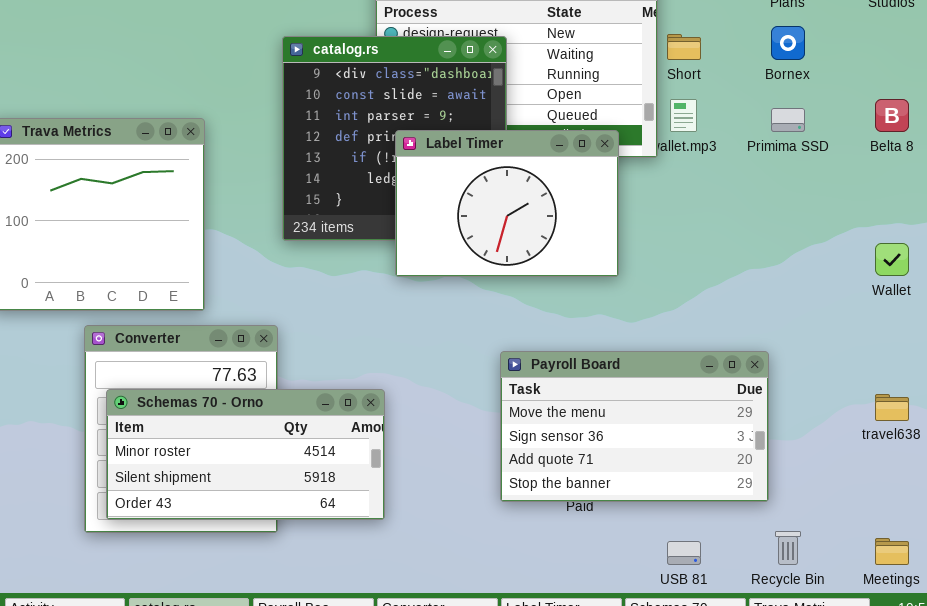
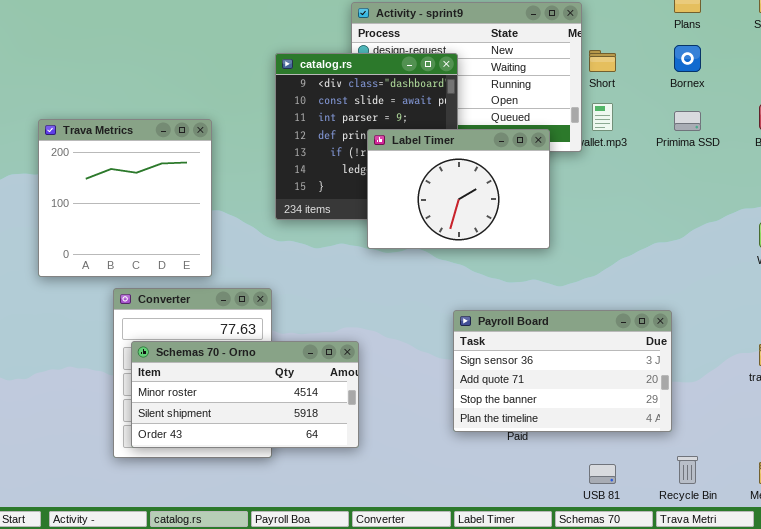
Payroll Board: [500,351,769,502] -> [453,310,672,432], scrolled down 1 row

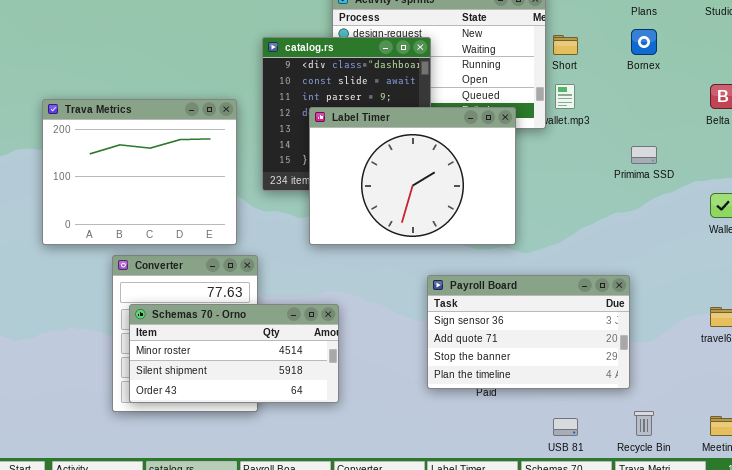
Primima SSD: [674,111,701,131] -> [631,146,657,164], moved
Trava Metrics: [38,119,212,277] -> [42,99,237,245], resized
Label Timer: [367,129,550,249] -> [309,107,516,245], resized

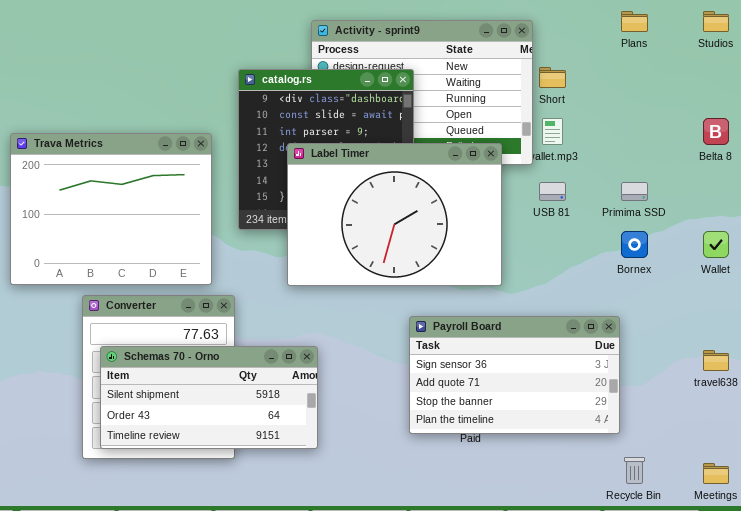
Bornex: [631,29,657,55] -> [621,231,648,258], moved
Schemas 70 - Orno: [129,304,339,403] -> [100,346,318,449], scrolled down 1 row
USB 81: [553,418,578,436] -> [539,182,566,201], moved

